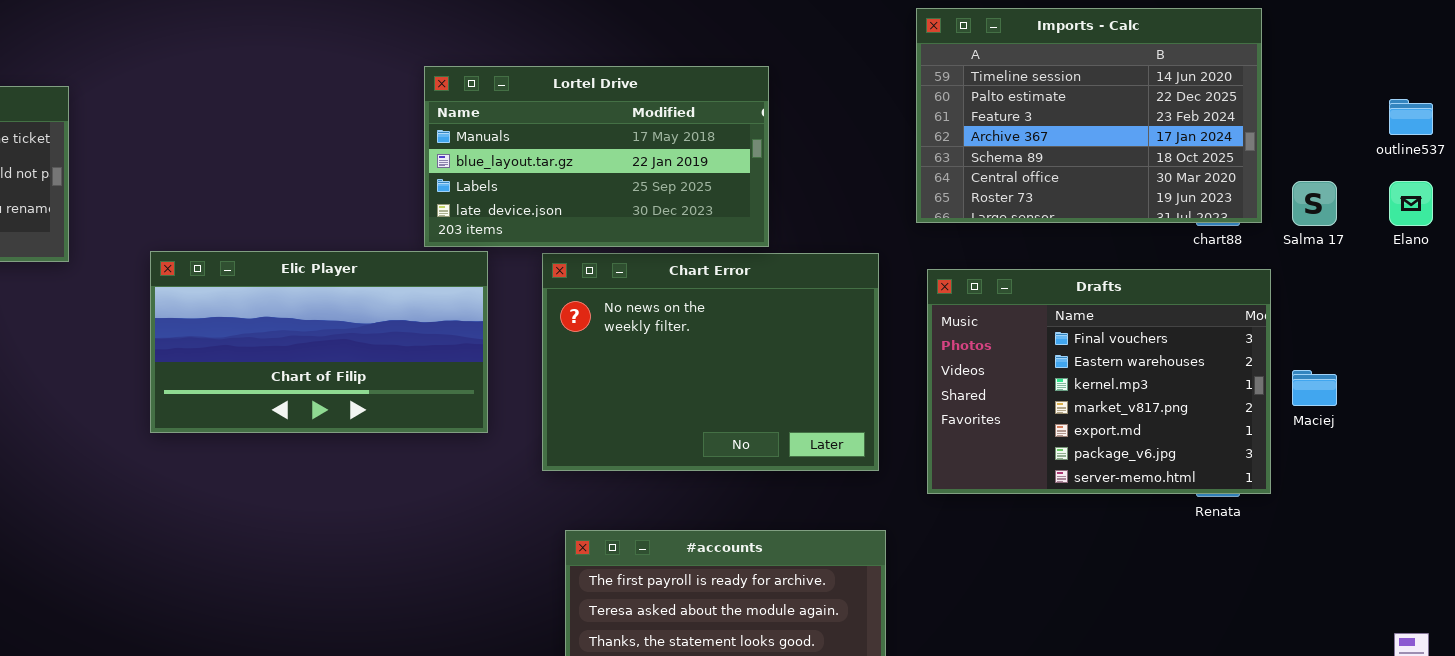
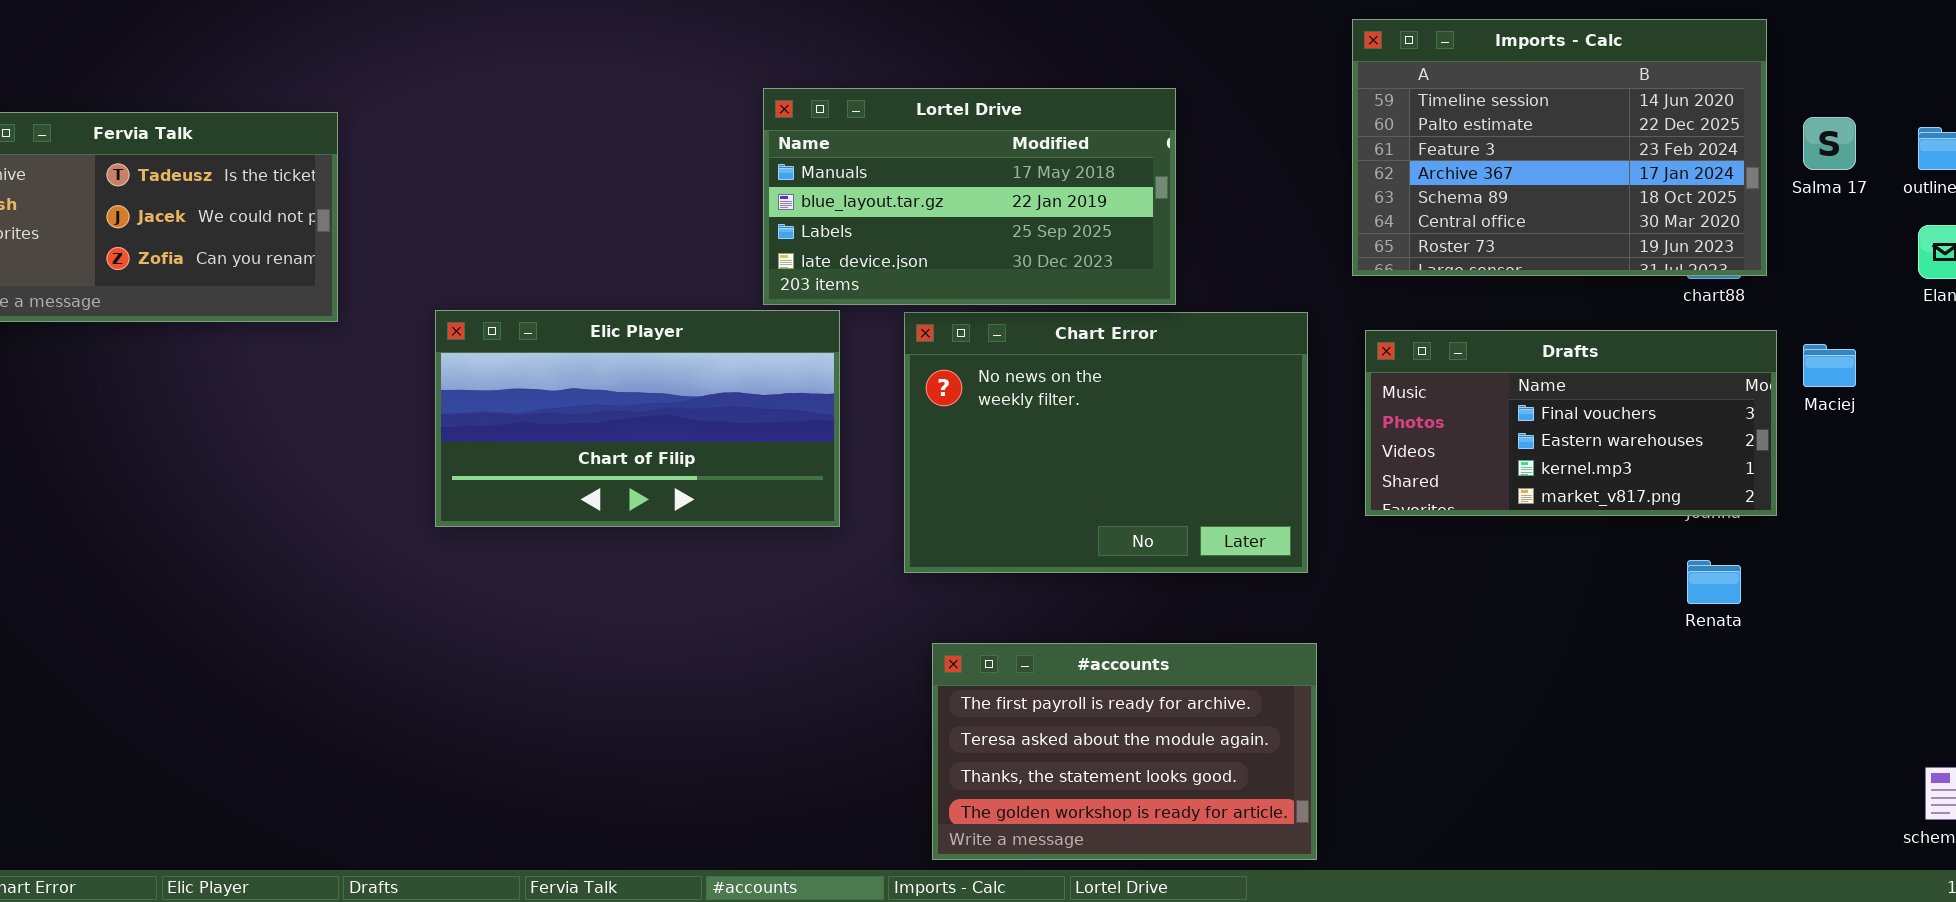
Salma 17: [1292,181,1337,226] -> [1803,117,1856,170], moved
Drafts: [927,269,1271,494] -> [1365,330,1777,516], resized
Maciej: [1292,370,1337,406] -> [1803,344,1856,387], moved

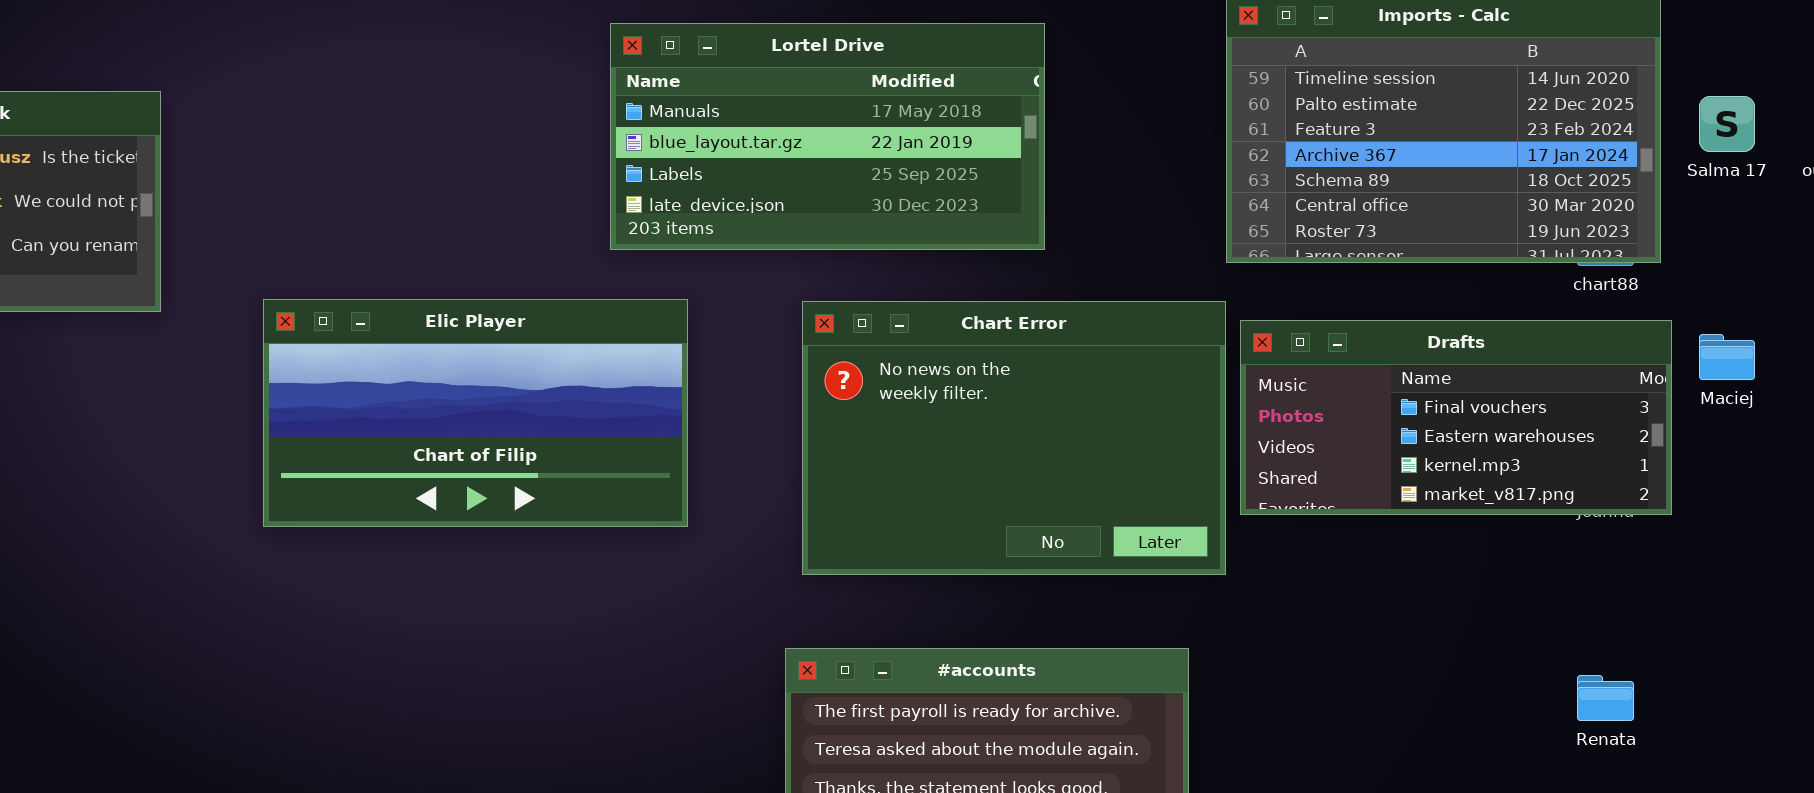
Lortel Drive: [763,88,1176,305] -> [610,23,1045,250], moved
Chart Error: [904,312,1308,573] -> [802,301,1226,575], moved
Renata: [1687,560,1741,604] -> [1577,675,1634,721], moved

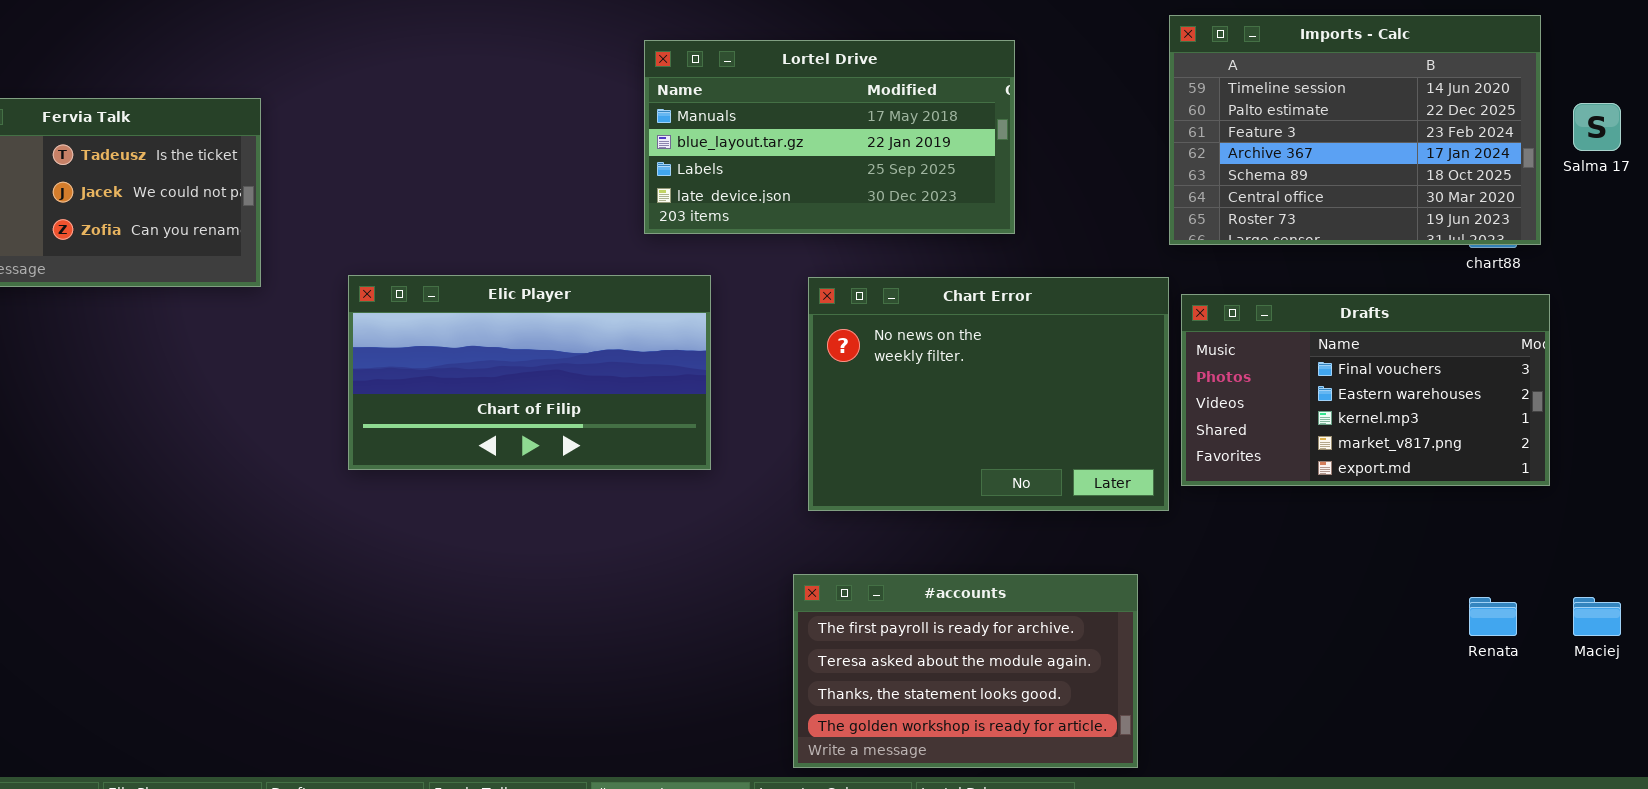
Drafts: [1240,320,1672,515] -> [1181,294,1550,486], resized
Maciej: [1699,334,1755,380] -> [1573,597,1621,636], moved

